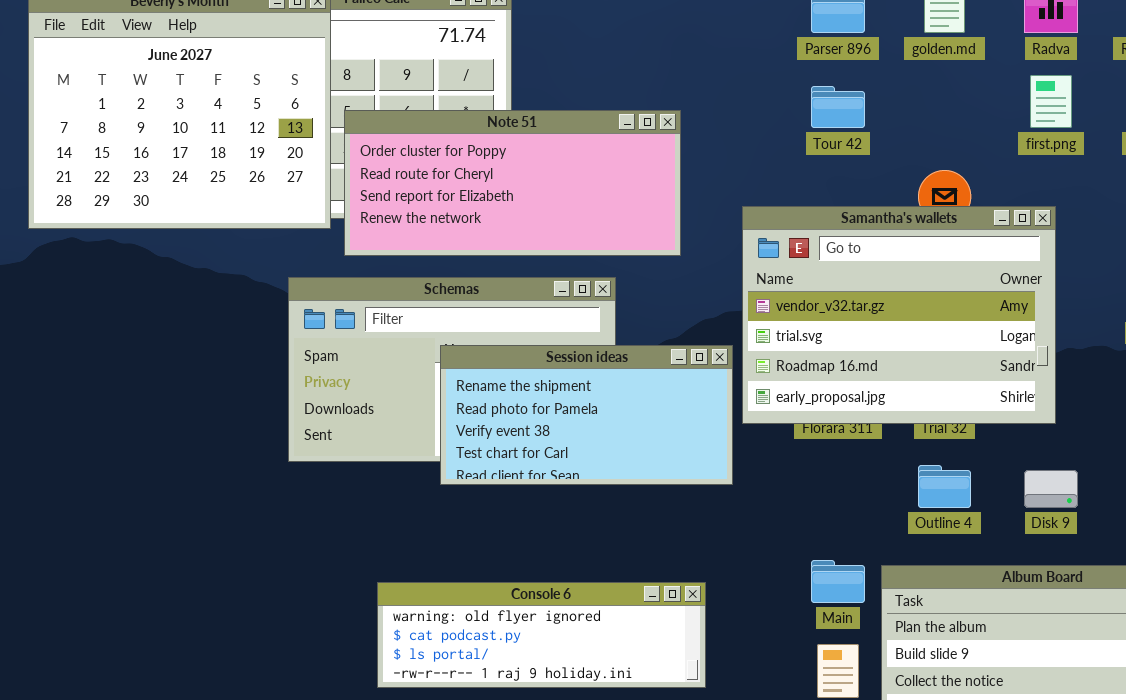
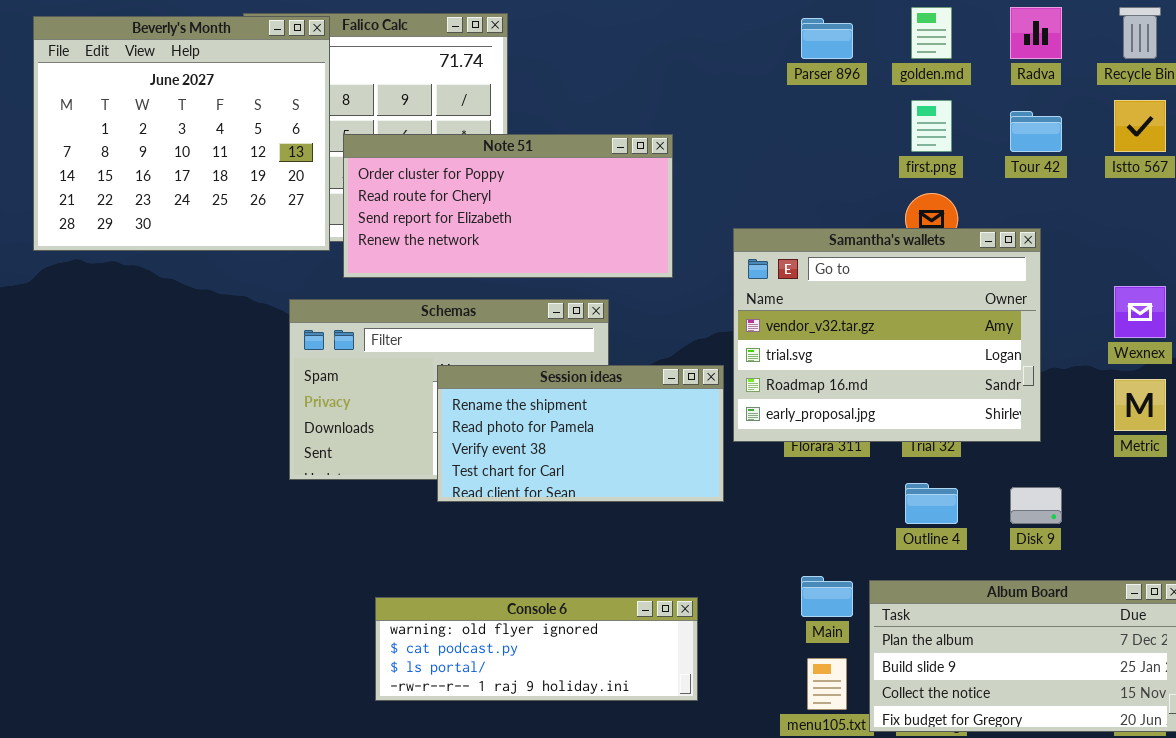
first.png: [1030,75,1072,128] -> [911,100,952,152], moved
Tour 42: [811,86,865,128] -> [1010,111,1062,152], moved

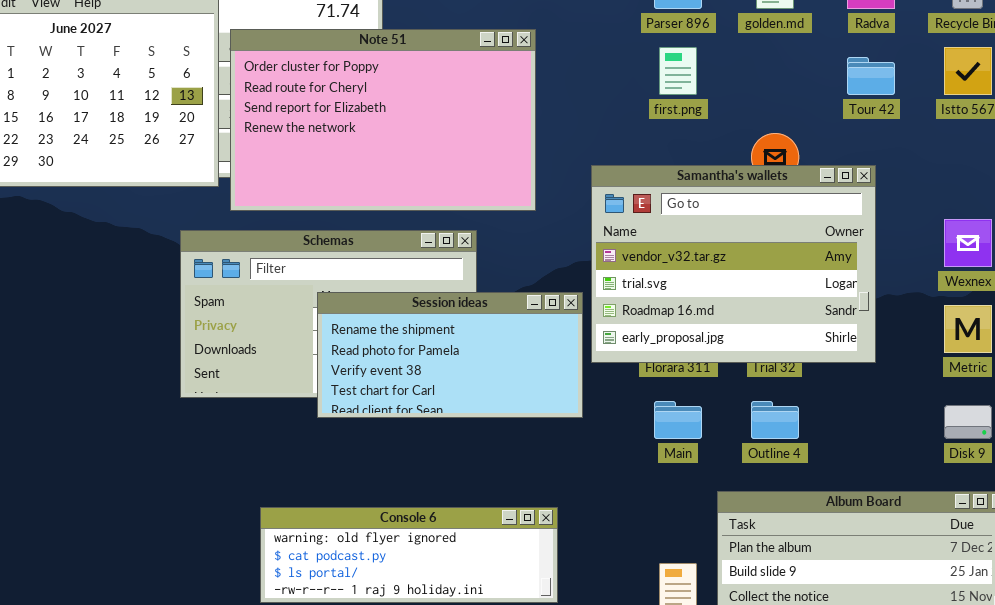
first.png: [911,100,952,152] -> [659,47,697,95], moved
Note 51: [343,134,673,278] -> [230,29,536,211], resized
Disk 9: [1010,487,1062,524] -> [944,405,992,439], moved
Main: [801,576,853,617] -> [654,401,702,439], moved

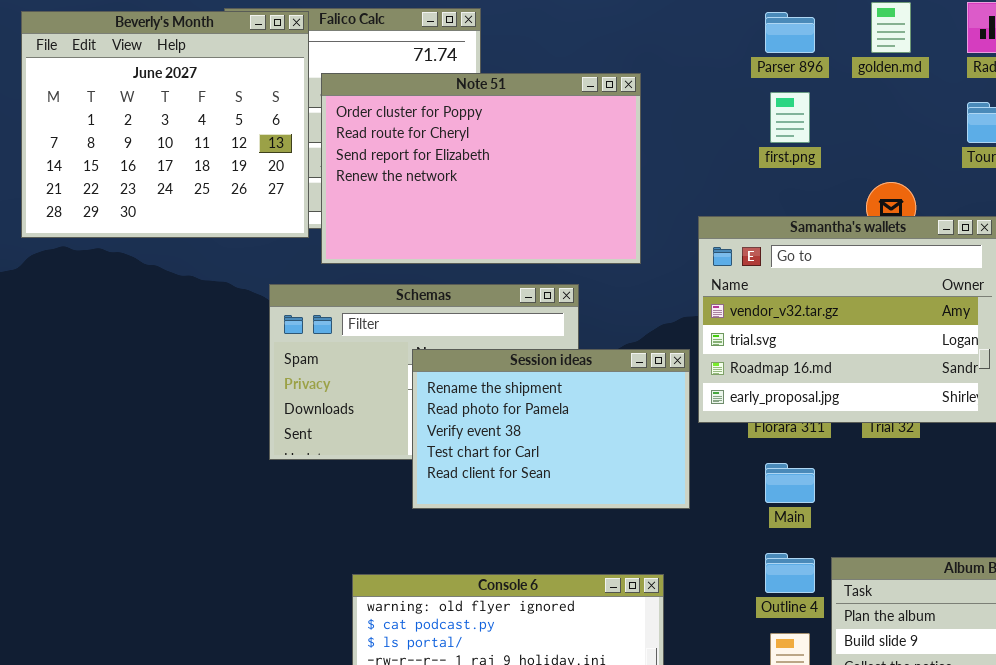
Session ideas: [317,292,583,418] -> [412,349,690,509], resized
Outline 4: [751,401,799,439] -> [765,553,815,593], moved

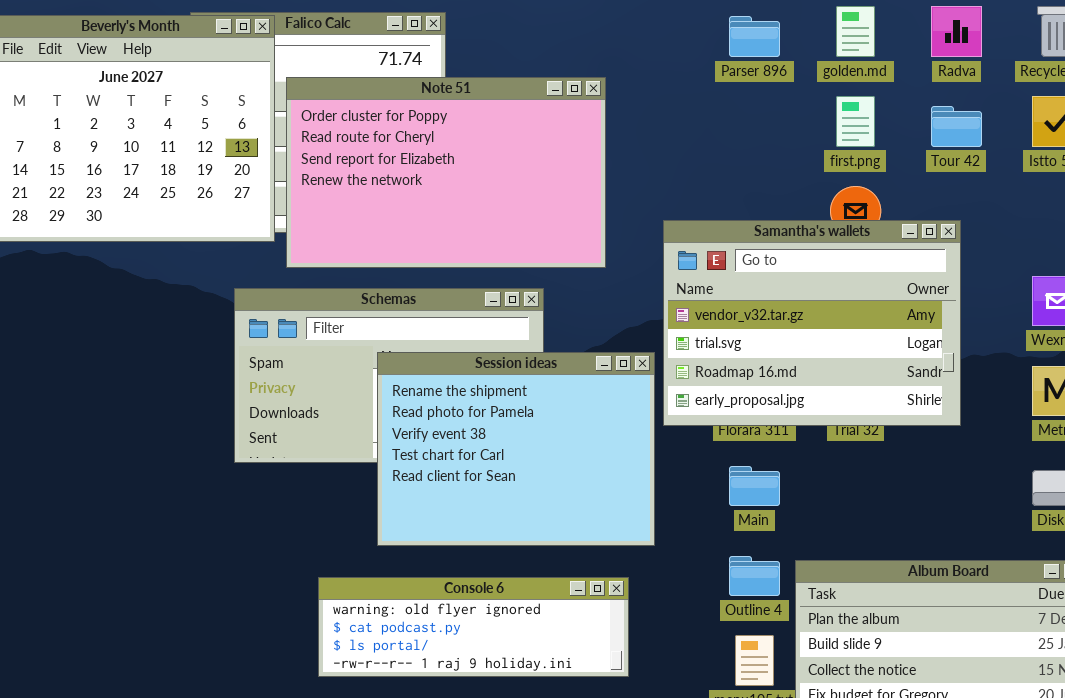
first.png: [770,92,810,143] -> [836,96,875,147], moved
Session ideas: [412,349,690,509] -> [377,352,655,546], resized

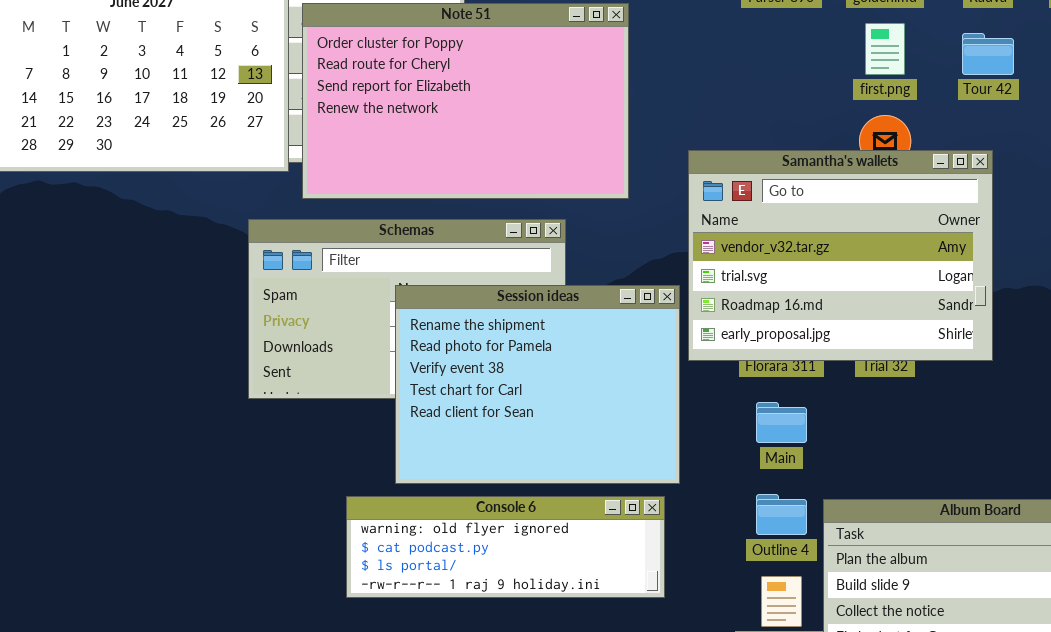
Console 6: [318,577,629,677] -> [346,496,665,598], moved

